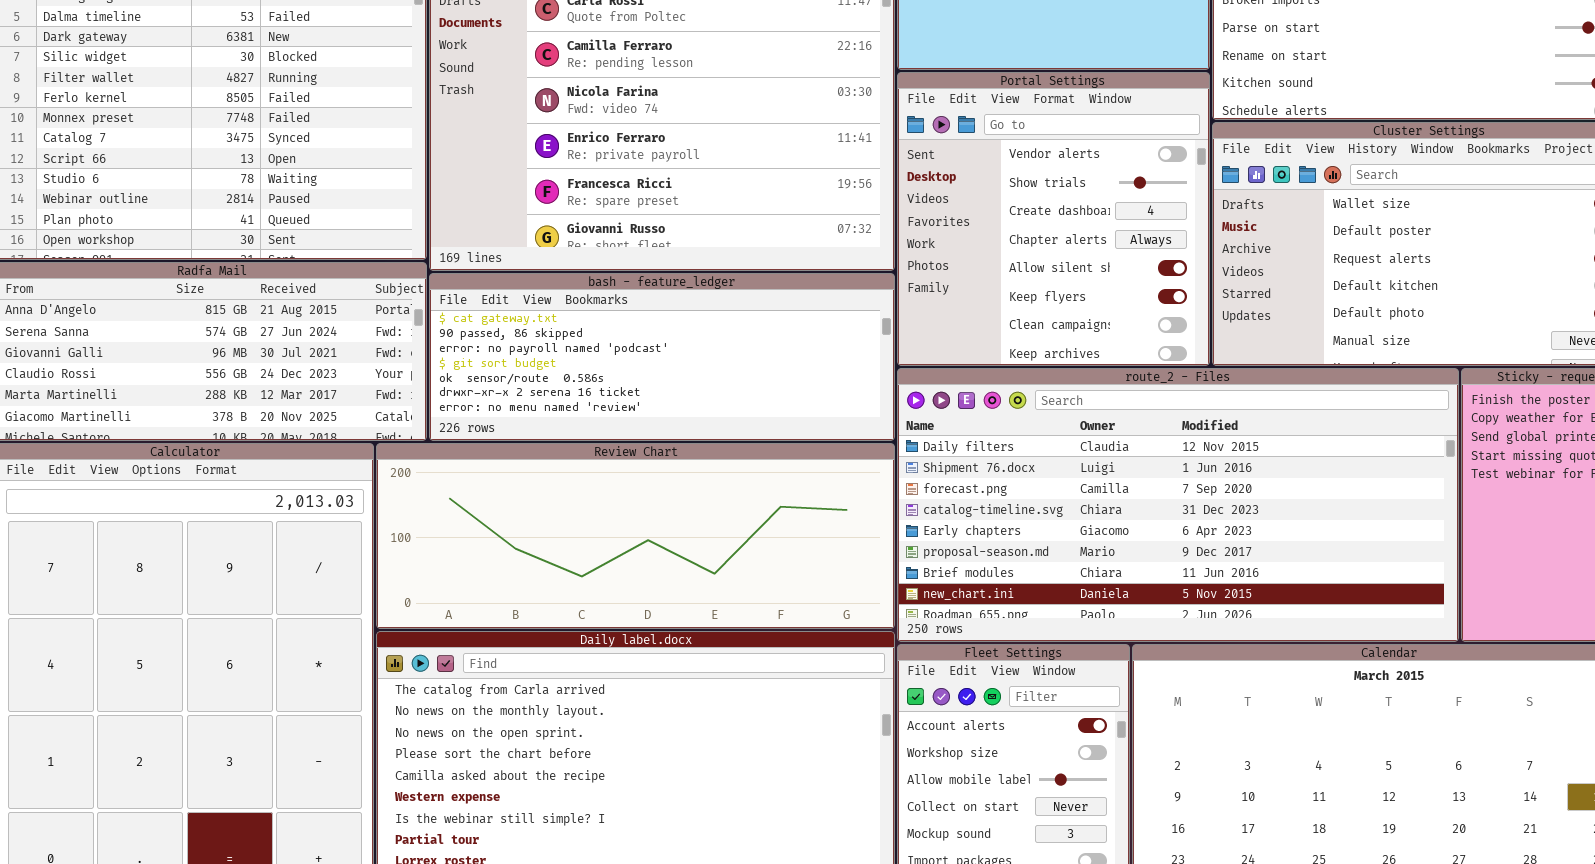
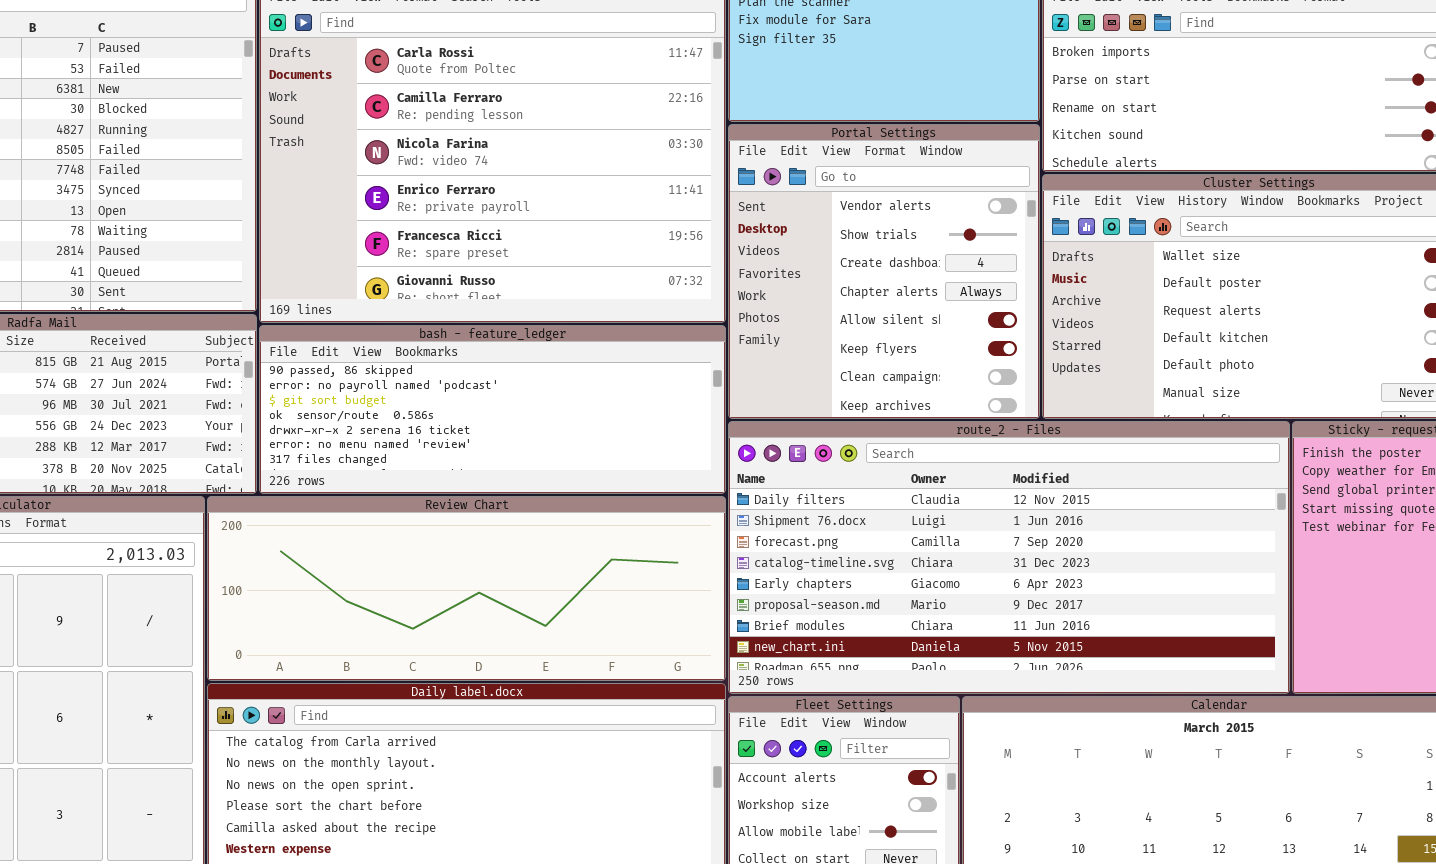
bash - feature_ledger: [429,273,895,441] -> [259,325,726,494], scrolled down 1 row

